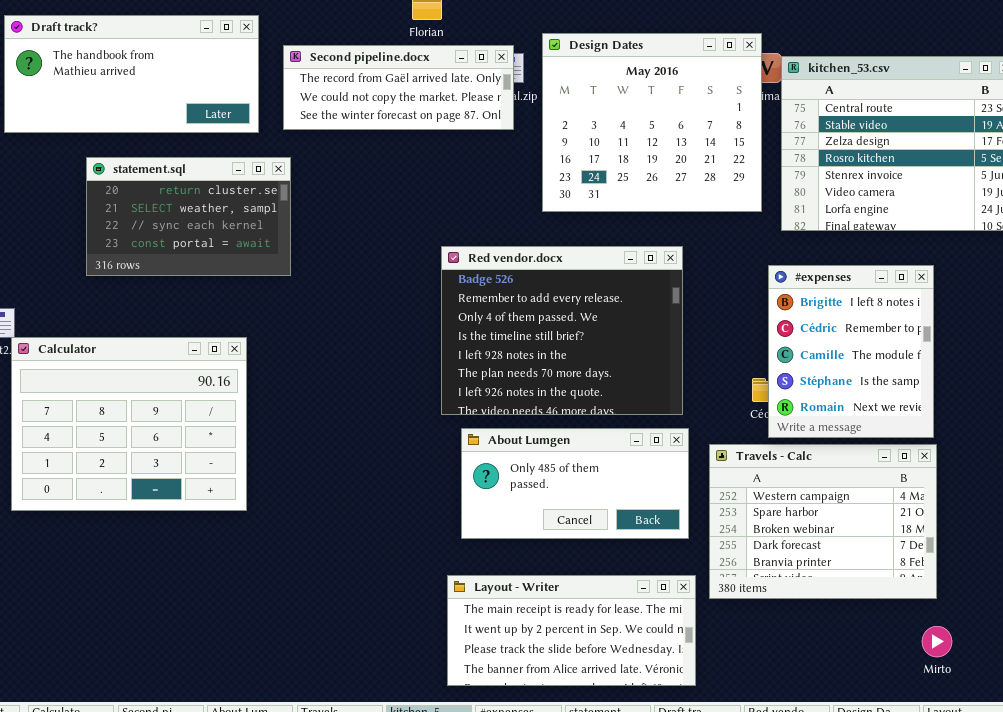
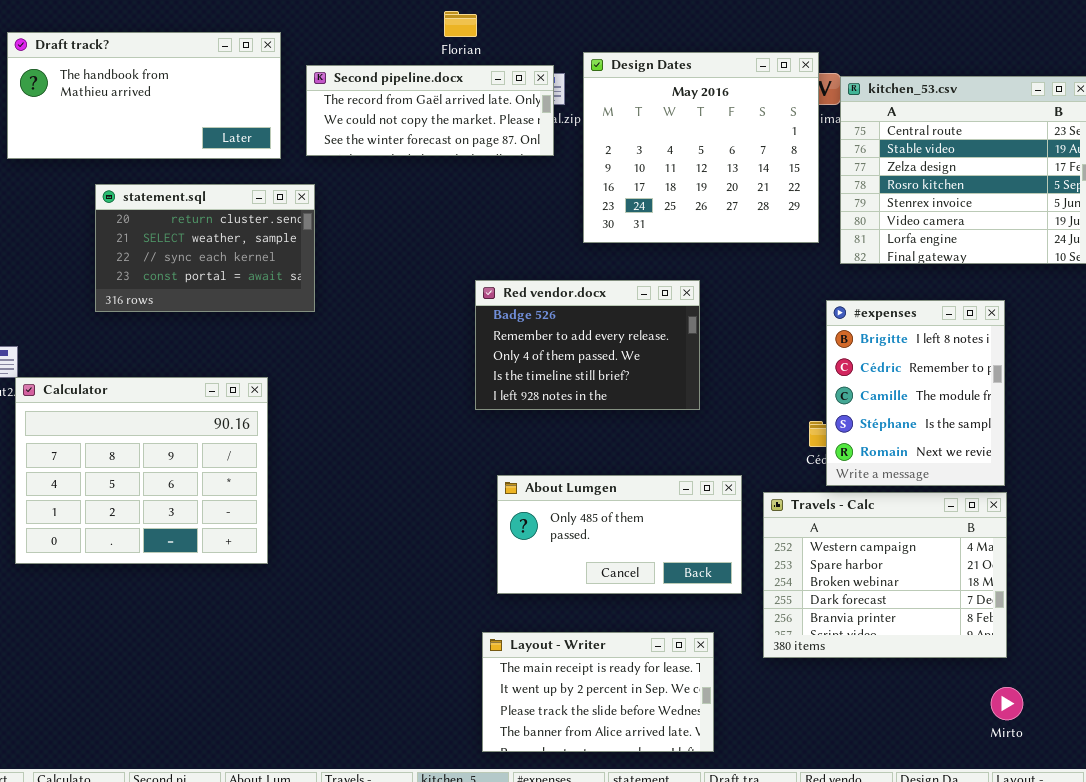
Red vendor.docx: [441,246,683,415] -> [475,280,700,410], resized
Layout - Writer: [447,575,696,686] -> [482,632,714,752], resized

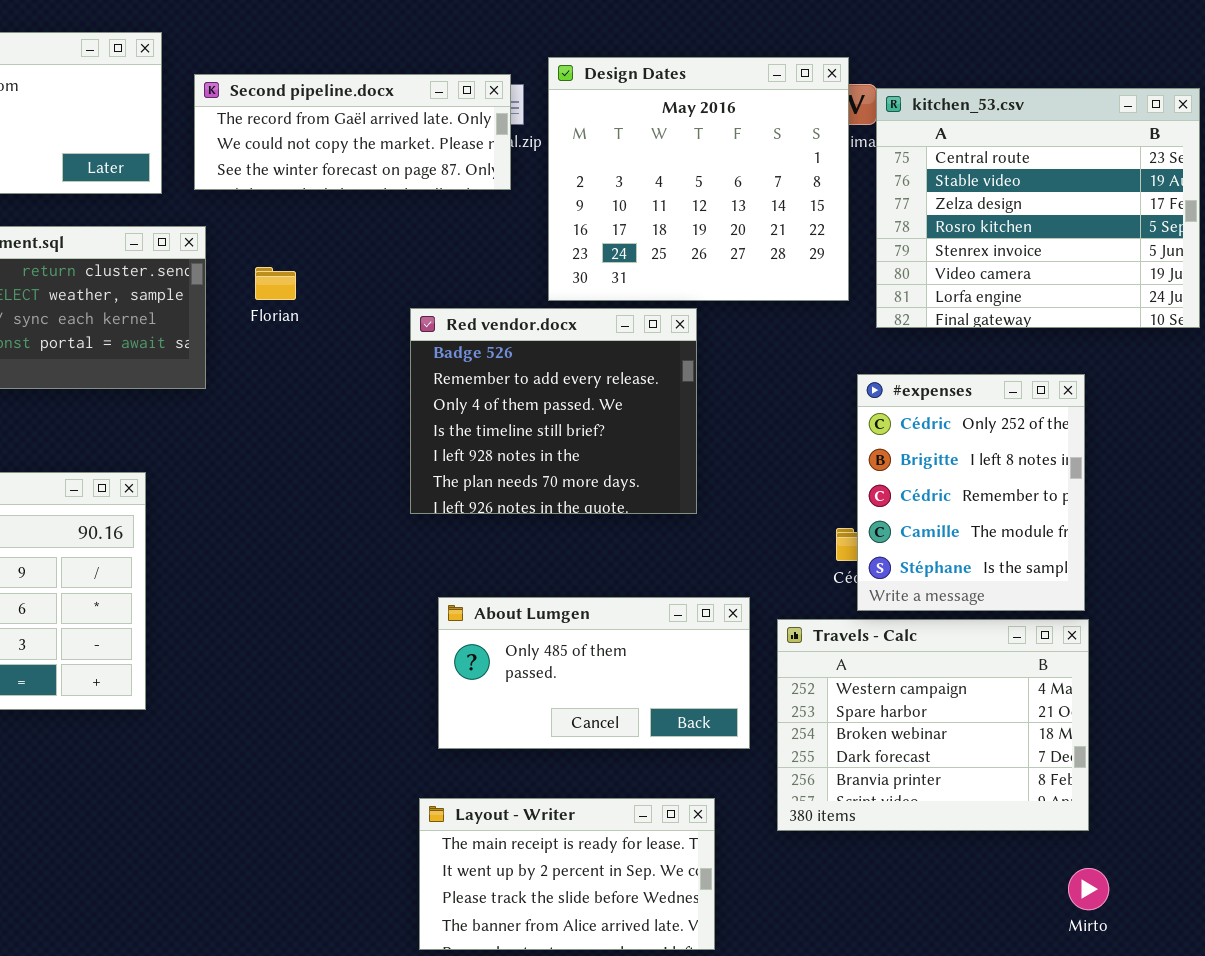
Florian: [444,11,477,37] -> [255,267,296,300], moved
Red vendor.docx: [475,280,700,410] -> [410,308,697,514], resized
#expenses: [826,300,1005,486] -> [857,374,1085,611], scrolled up 1 row

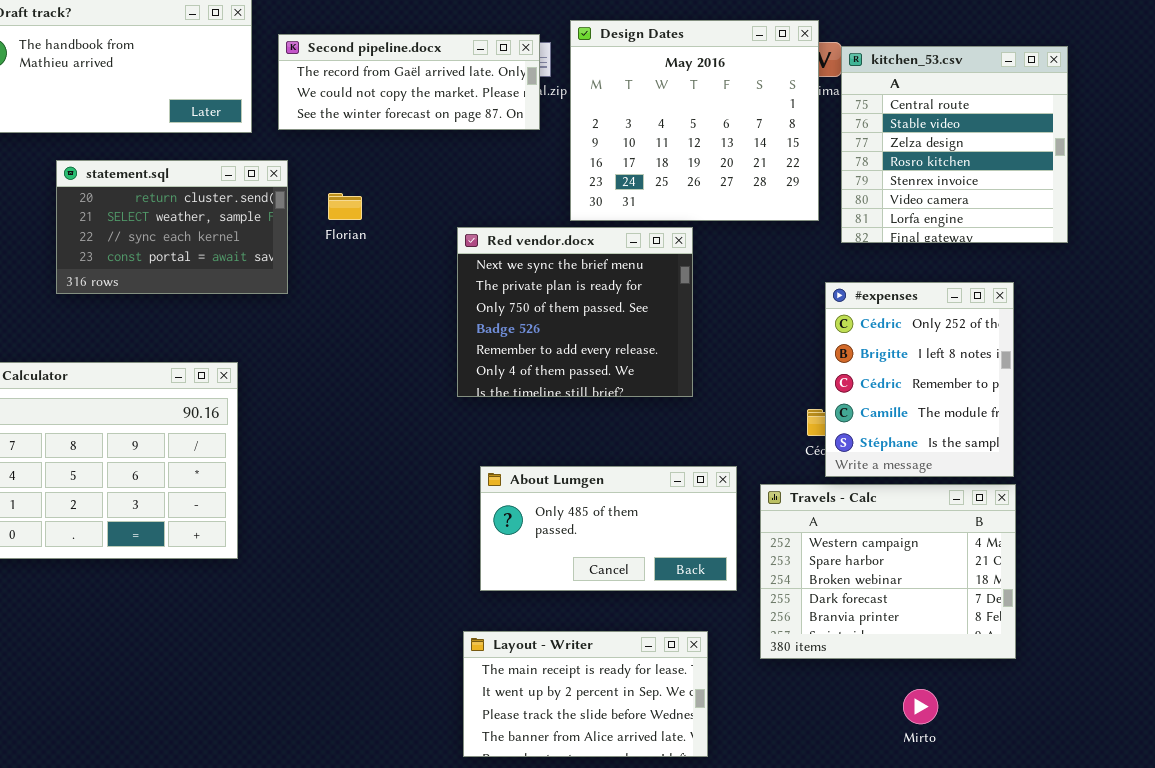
kitchen_53.csv: [876,88,1200,328] -> [841,46,1068,243], resized
Red vendor.docx: [410,308,697,514] -> [457,227,693,397], scrolled up 3 rows
Mirto: [1068,868,1109,910] -> [903,689,938,724], moved

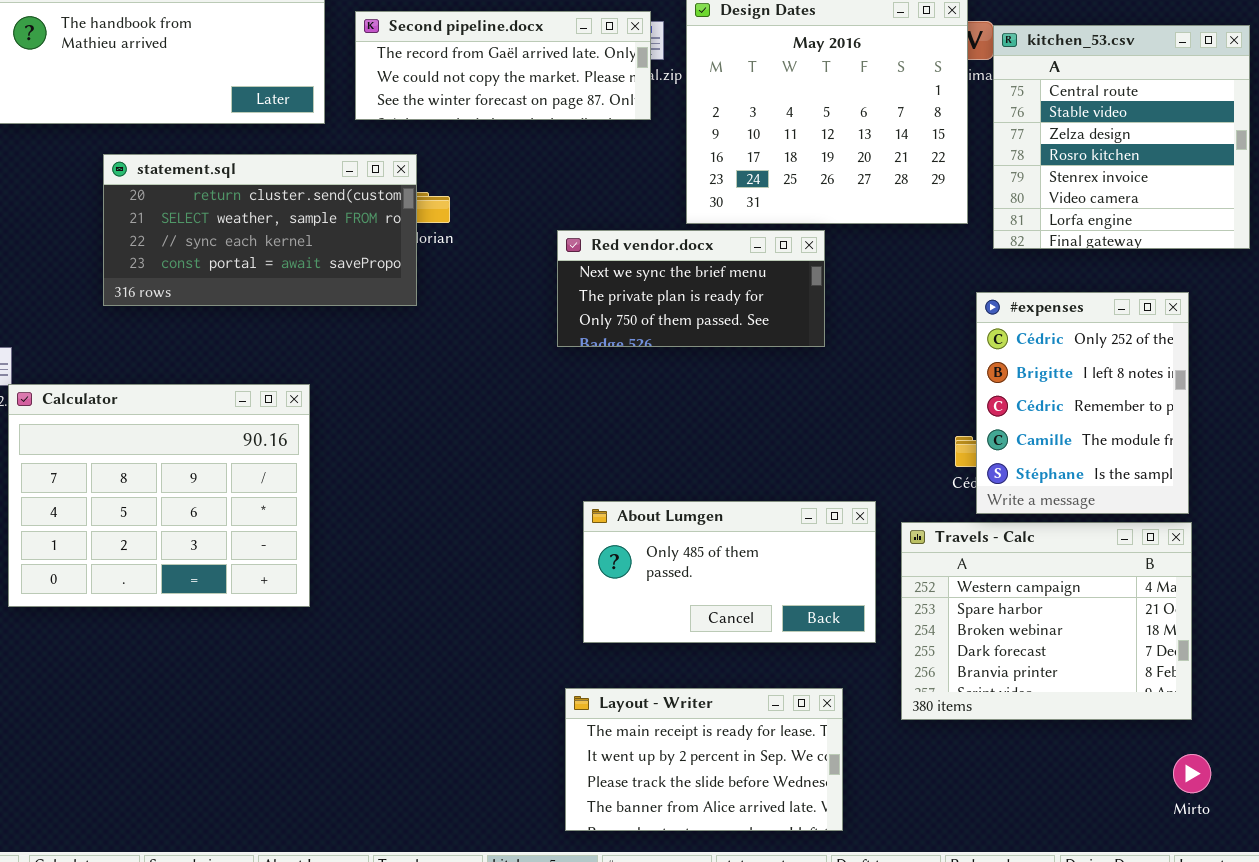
statement.sql: [56,160,288,294] -> [103,154,417,306], resized
Red vendor.docx: [457,227,693,397] -> [557,230,825,347], resized
Mirto: [903,689,938,724] -> [1173,754,1211,793], moved

